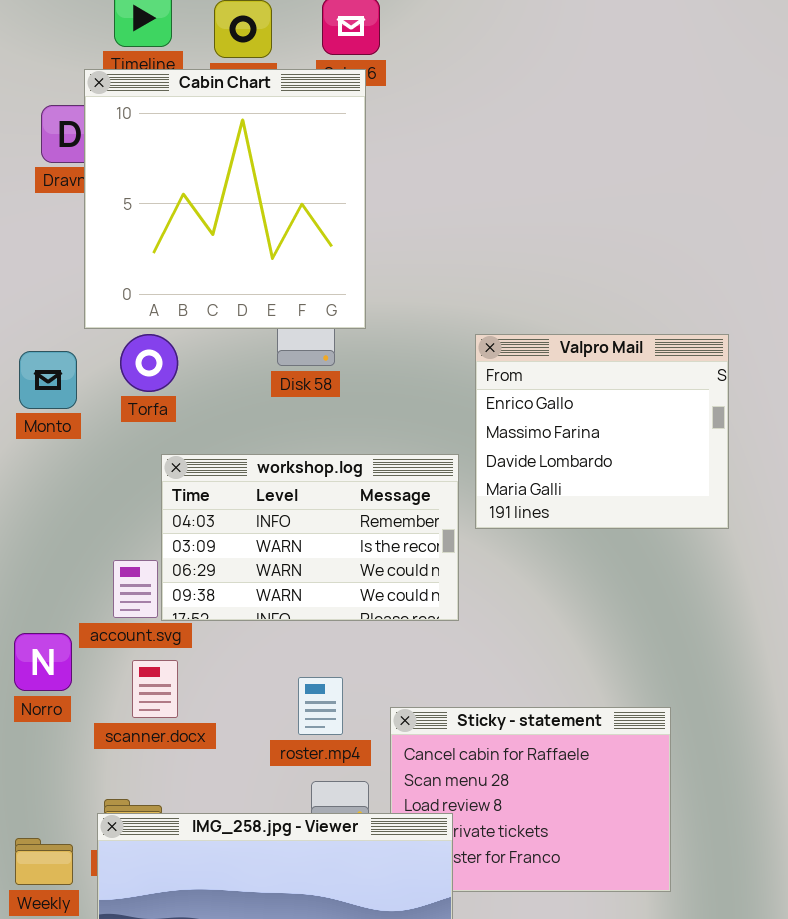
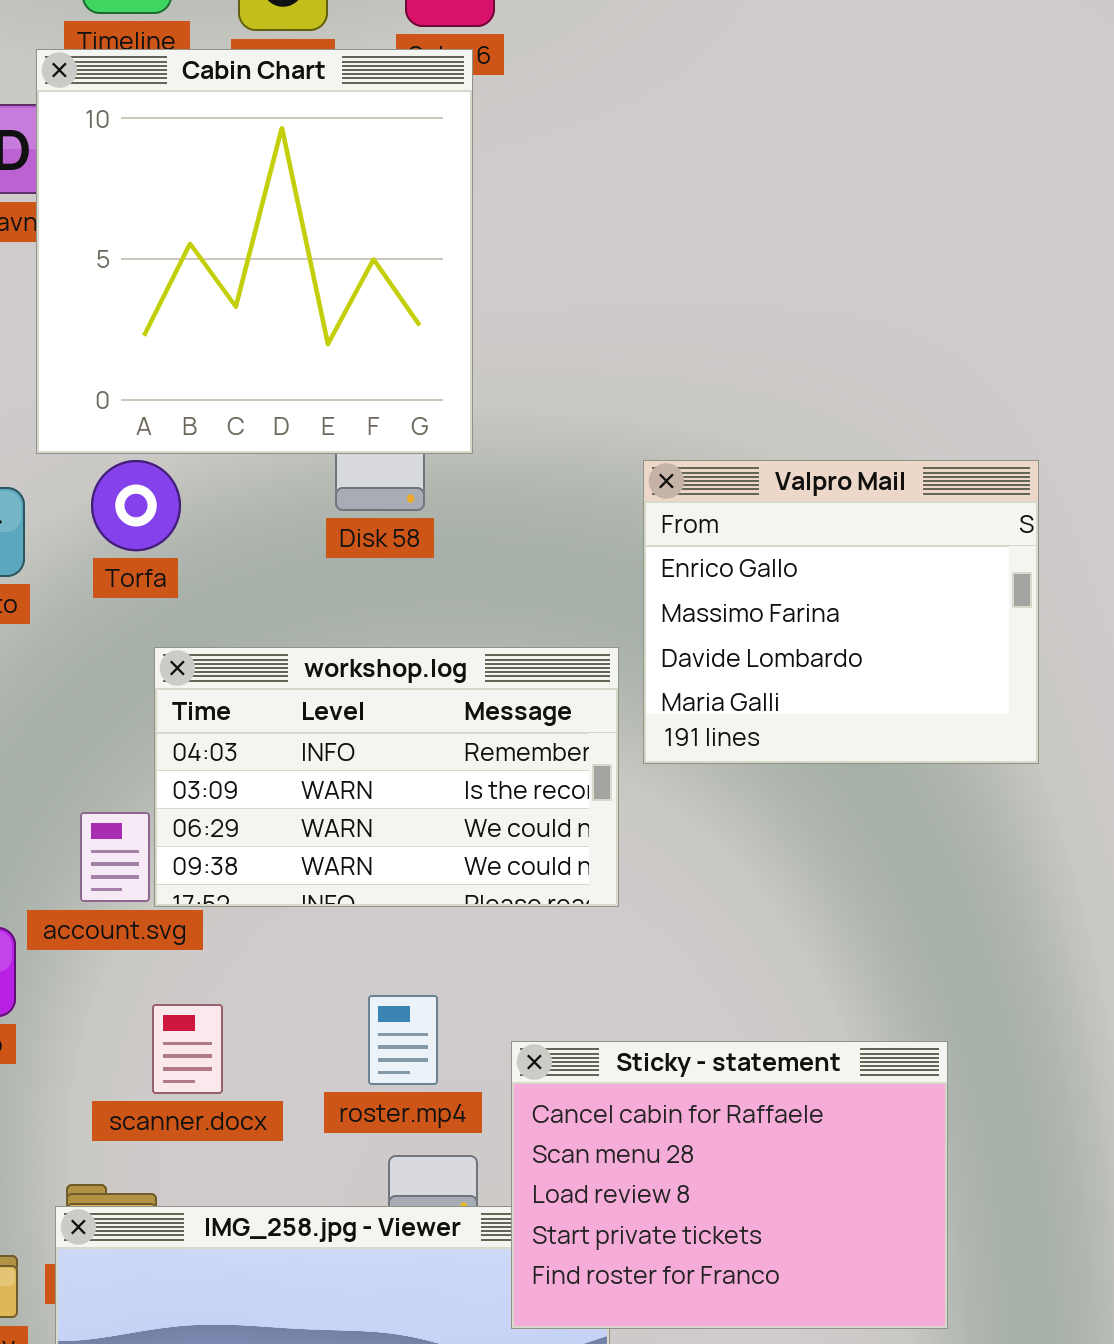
scanner.docx: [132,660,178,718] -> [152,1004,223,1094], moved
Sticky - statement: [390,707,671,892] -> [511,1041,948,1329], raised

